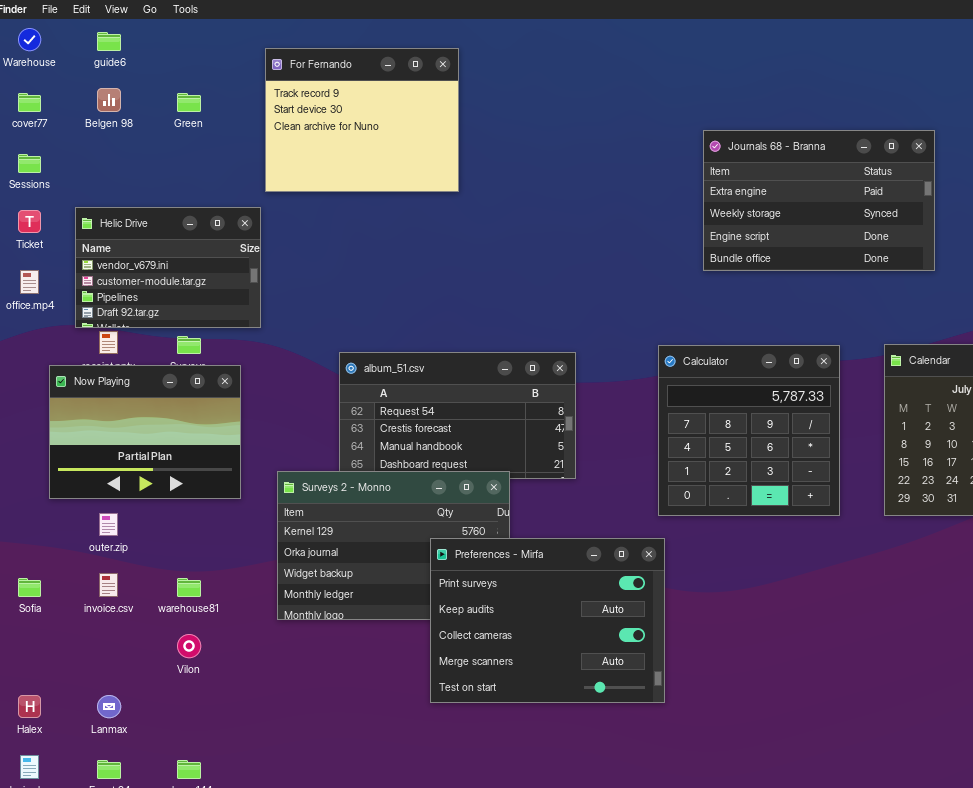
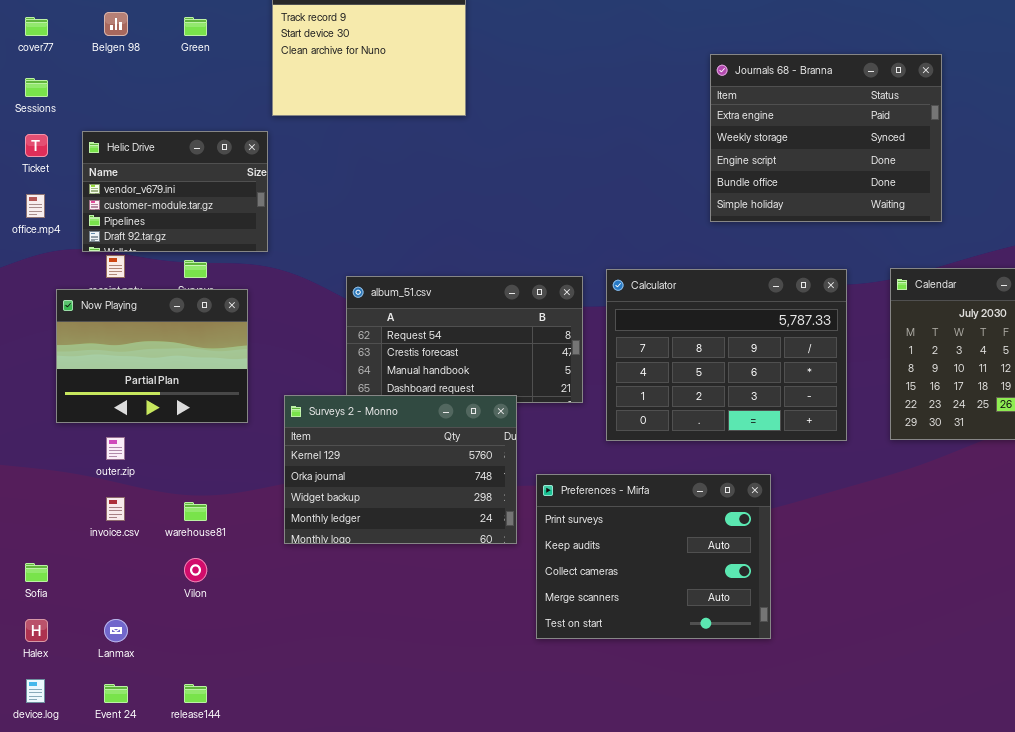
Journals 68 - Branna: [703,130,935,271] -> [710,54,942,222], resized
Calculator: [658,345,840,516] -> [606,269,847,441], resized
Preferences - Mirfa: [430,538,665,703] -> [536,474,771,639], moved
Sofia: [18,578,41,597] -> [25,563,48,582], moved

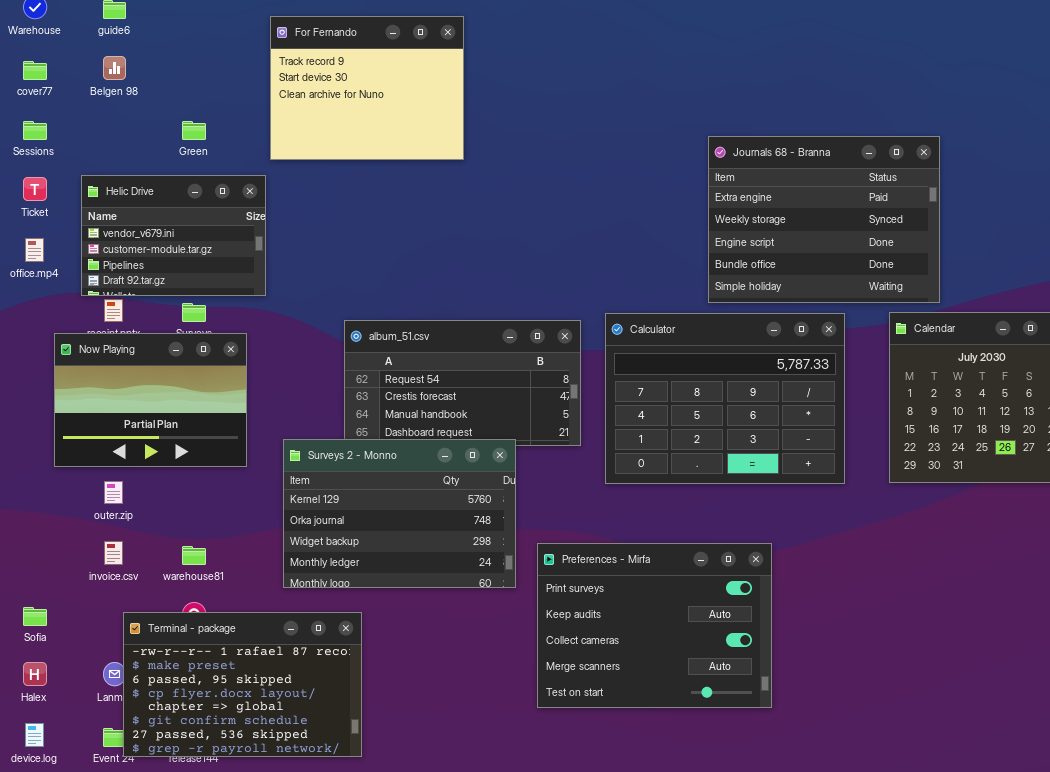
Green: [184,17,207,36] -> [182,121,206,140], moved
Journals 68 - Branna: [710,54,942,222] -> [708,136,940,303], moved
Preferences - Mirfa: [536,474,771,639] -> [537,543,772,708], moved
Terminal - package: none -> [123,612,362,757], opened

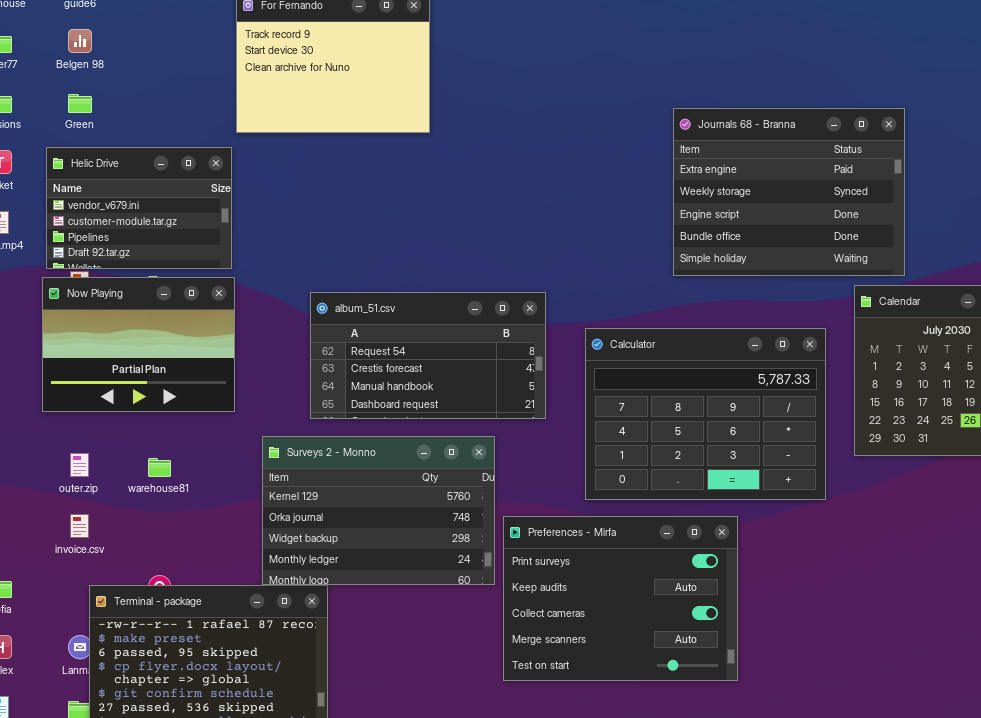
Green: [182,121,206,140] -> [68,94,92,113], moved
Calculator: [605,313,845,484] -> [585,328,826,500], moved
Now Playing: [54,333,247,467] -> [42,277,235,412], moved
Surveys 2 - Monno: [283,439,516,588] -> [262,436,495,585], moved
warehouse81: [182,546,206,565] -> [148,458,171,477], moved

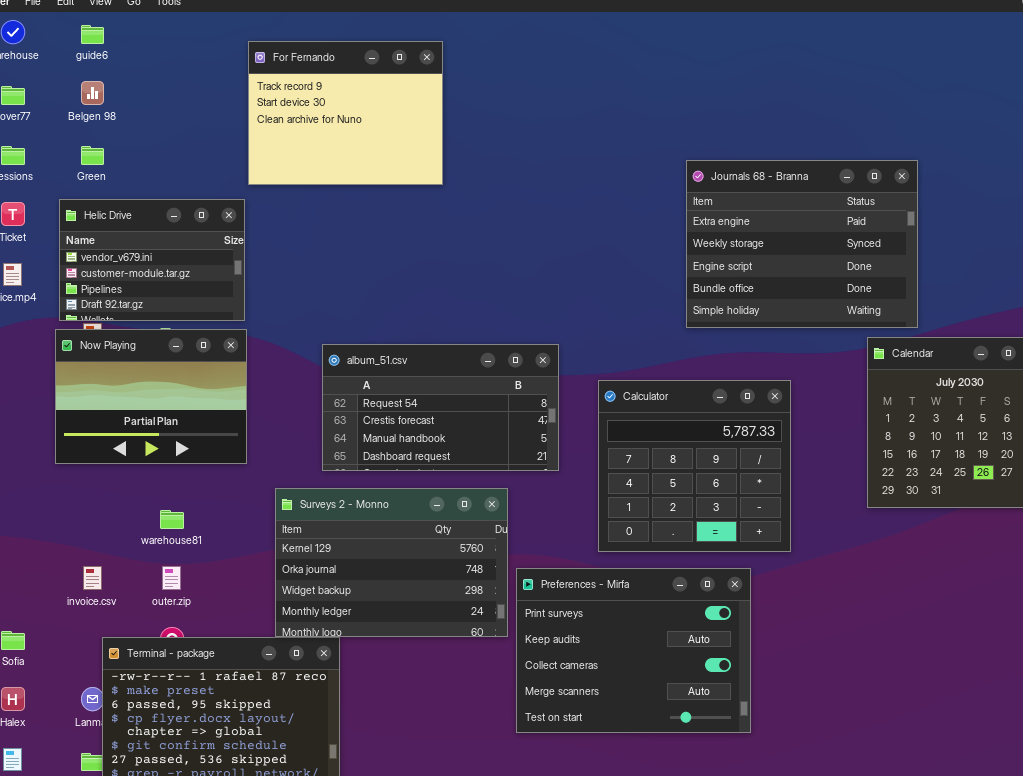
Calculator: [585,328,826,500] -> [598,380,791,552], resized
outer.zip: [70,453,89,477] -> [162,566,181,590], moved

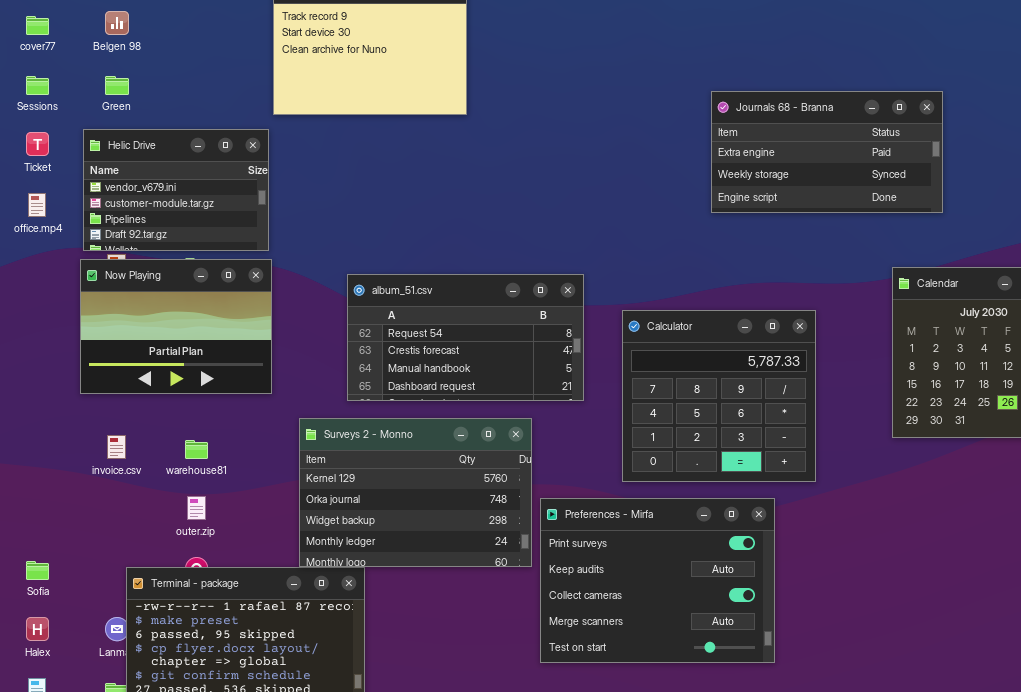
Journals 68 - Branna: [686,160,918,328] -> [711,91,943,213], resized
invoice.csv: [83,566,102,590] -> [107,435,126,459], moved

